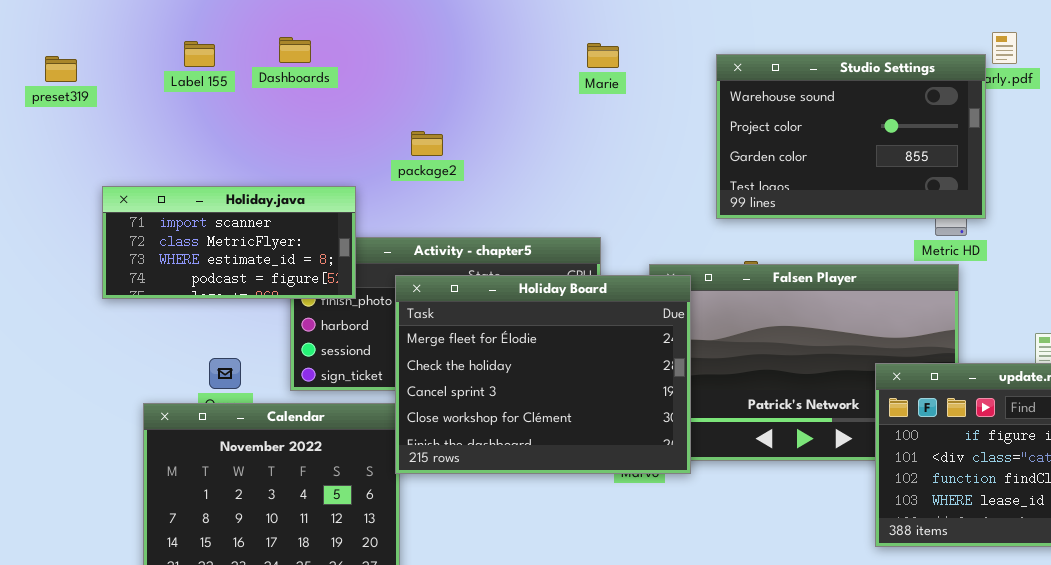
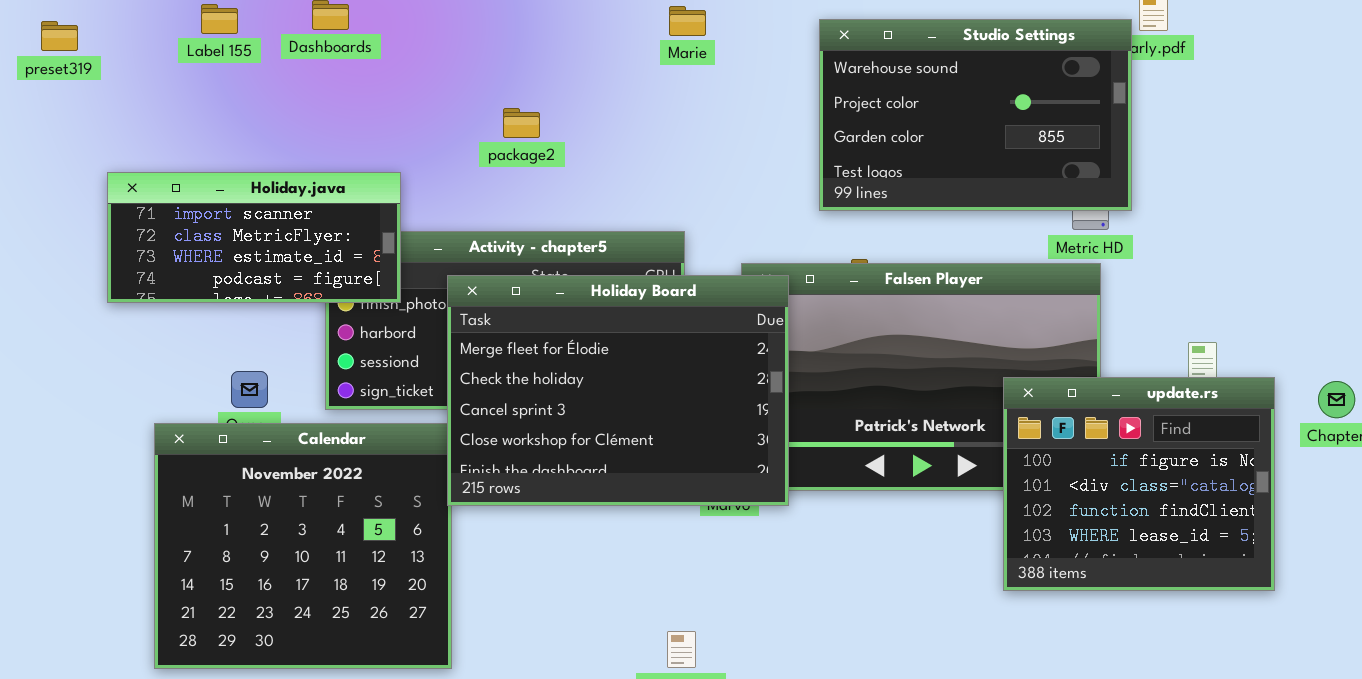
package2: [411,131,443,156] -> [503,108,540,138], moved

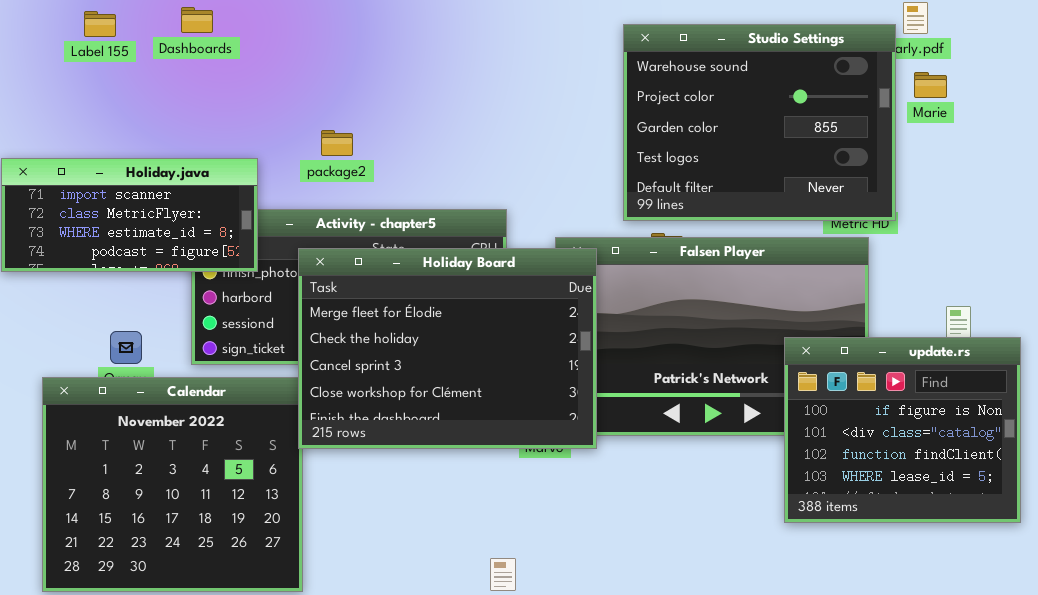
Marie: [669,6,706,36] -> [914,72,947,98], moved
Studio Settings: [819,19,1132,211] -> [623,24,896,221], resized
package2: [503,108,540,138] -> [321,130,353,156], moved

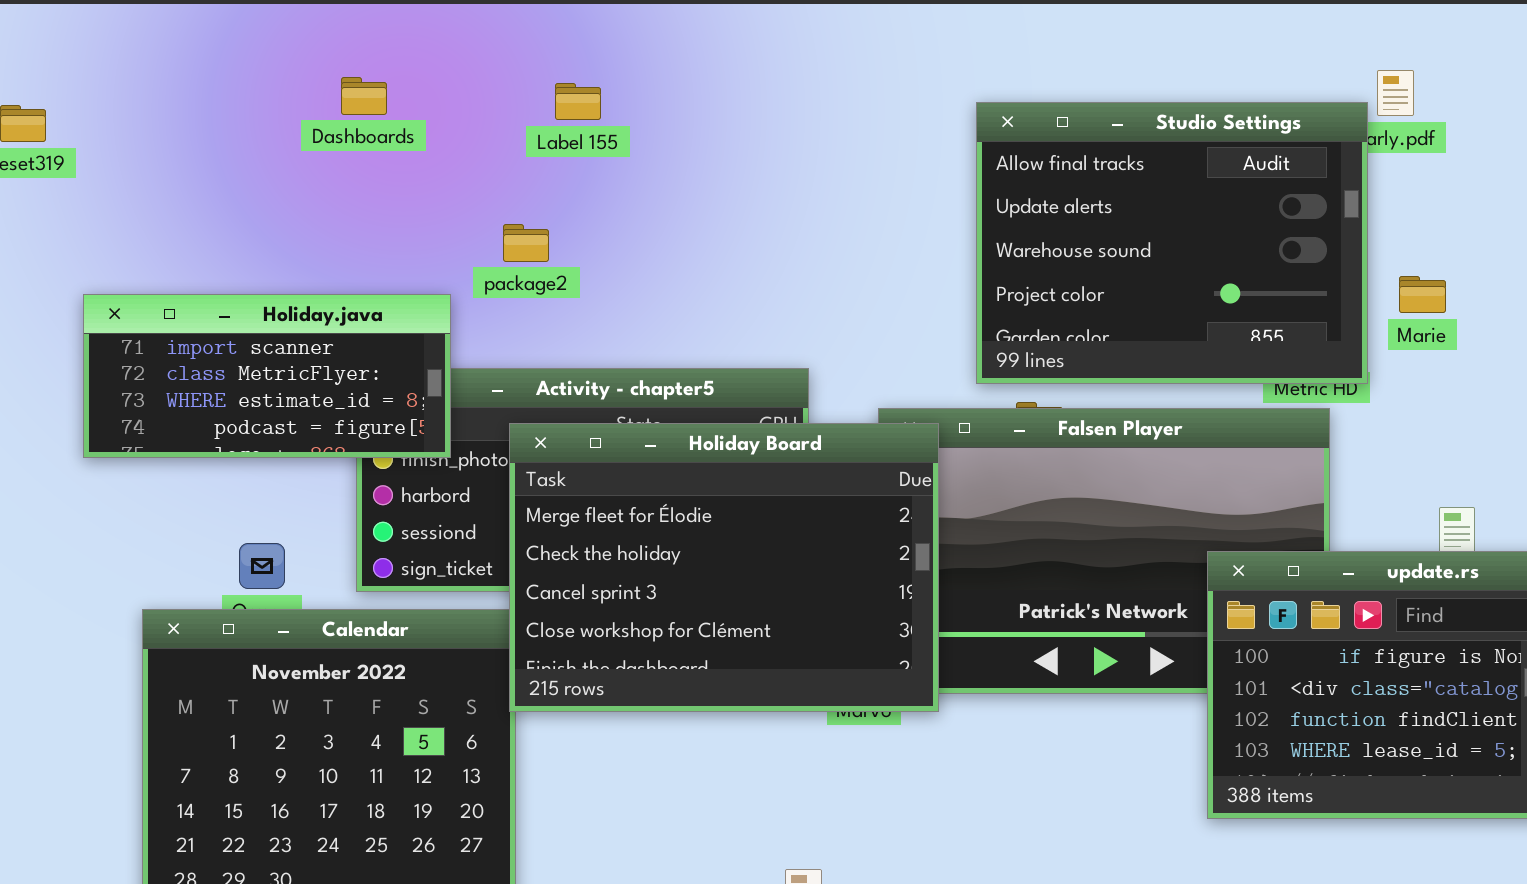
Label 155: [84,11,116,37] -> [555,83,601,120], moved
Studio Settings: [623,24,896,221] -> [976,102,1368,384], scrolled up 2 rows
Marie: [914,72,947,98] -> [1399,276,1446,313], moved
package2: [321,130,353,156] -> [503,224,549,262], moved

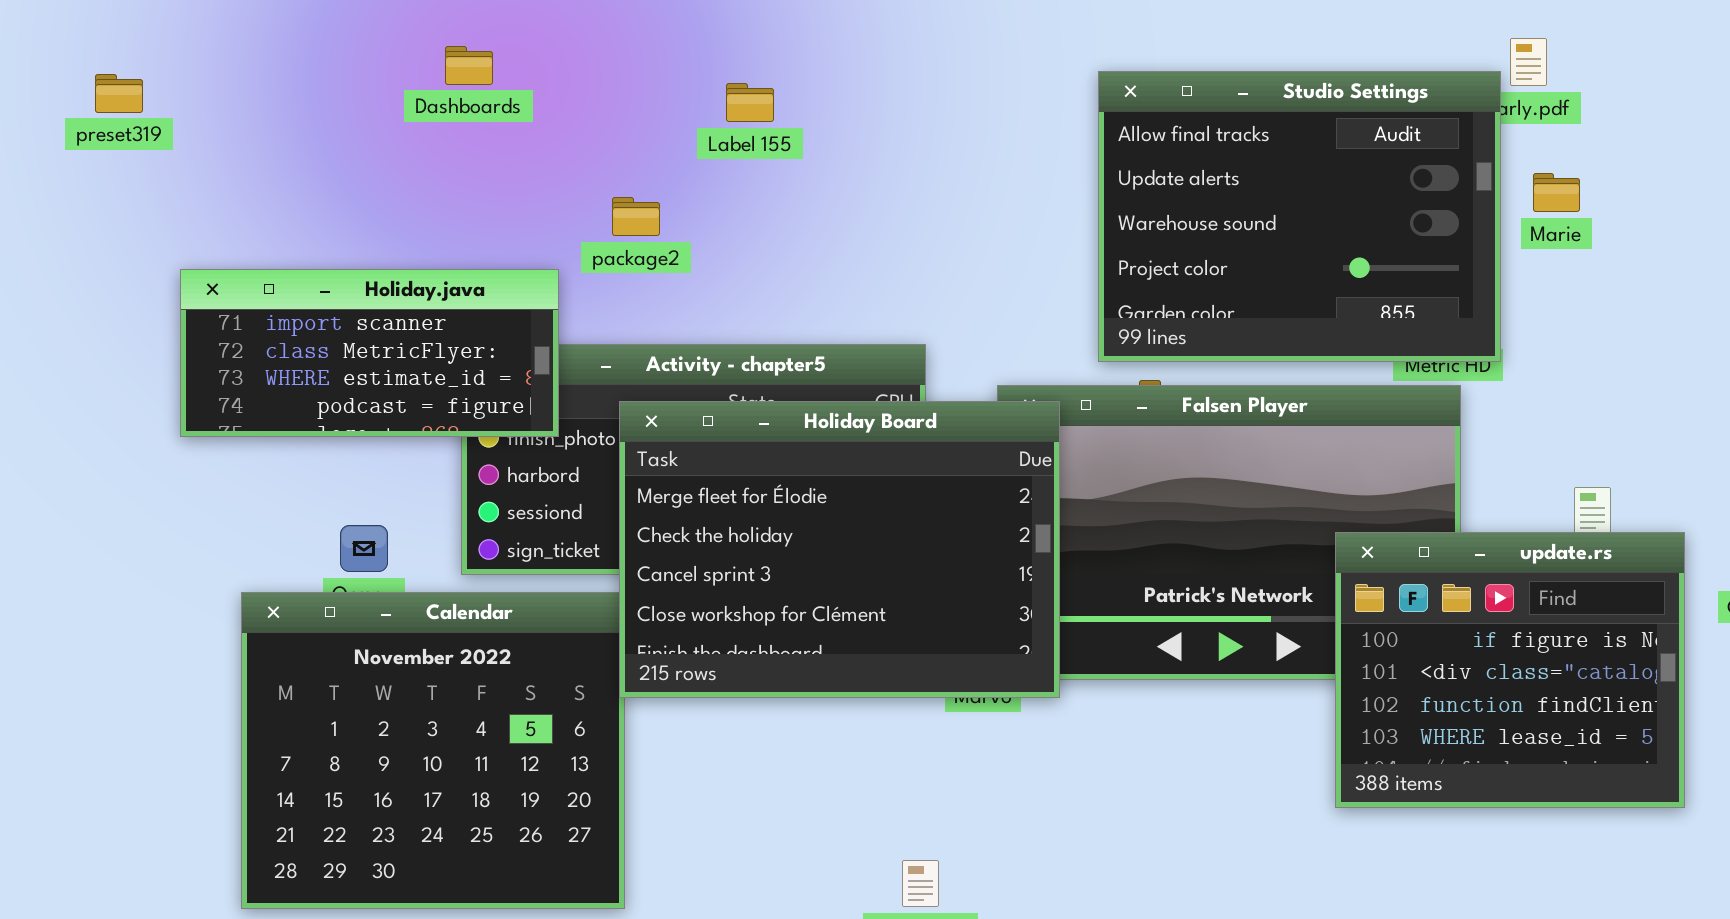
Label 155: [555,83,601,120] -> [726,83,774,122], moved
Marie: [1399,276,1446,313] -> [1533,173,1580,212], moved

